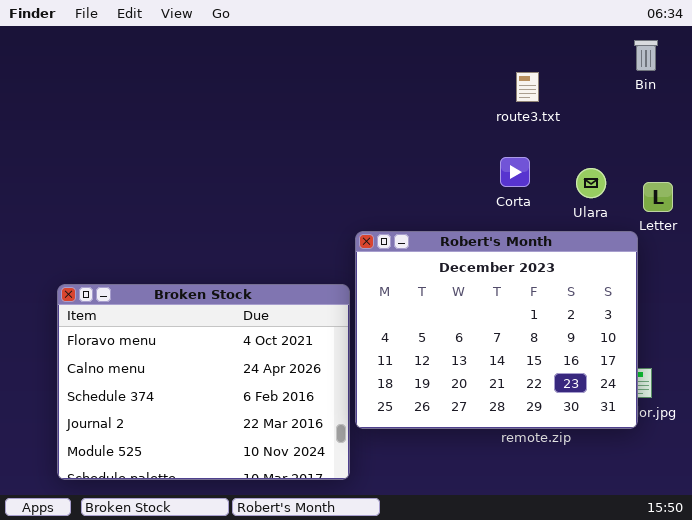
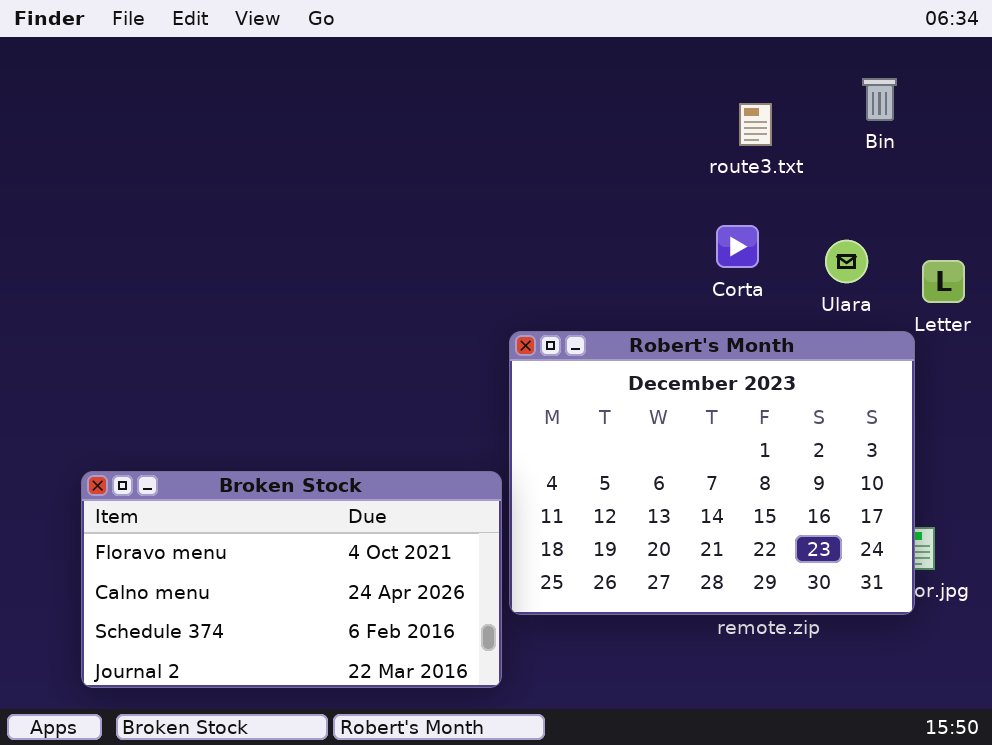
Bin: [634,40,658,71] -> [862,78,897,121], moved
Broken Stock: [57,284,350,480] -> [81,471,502,688], resized

